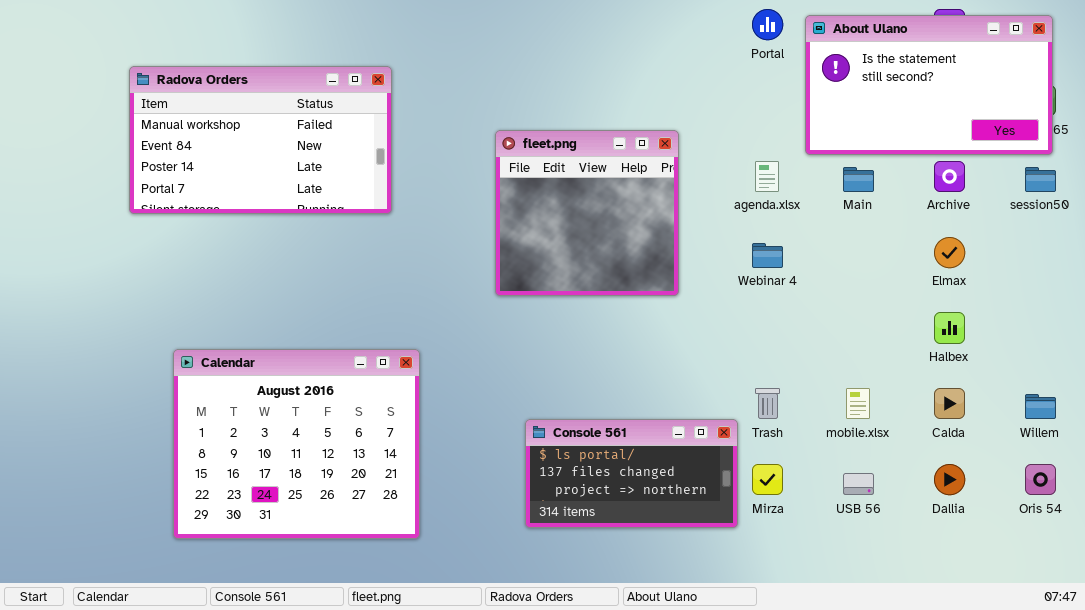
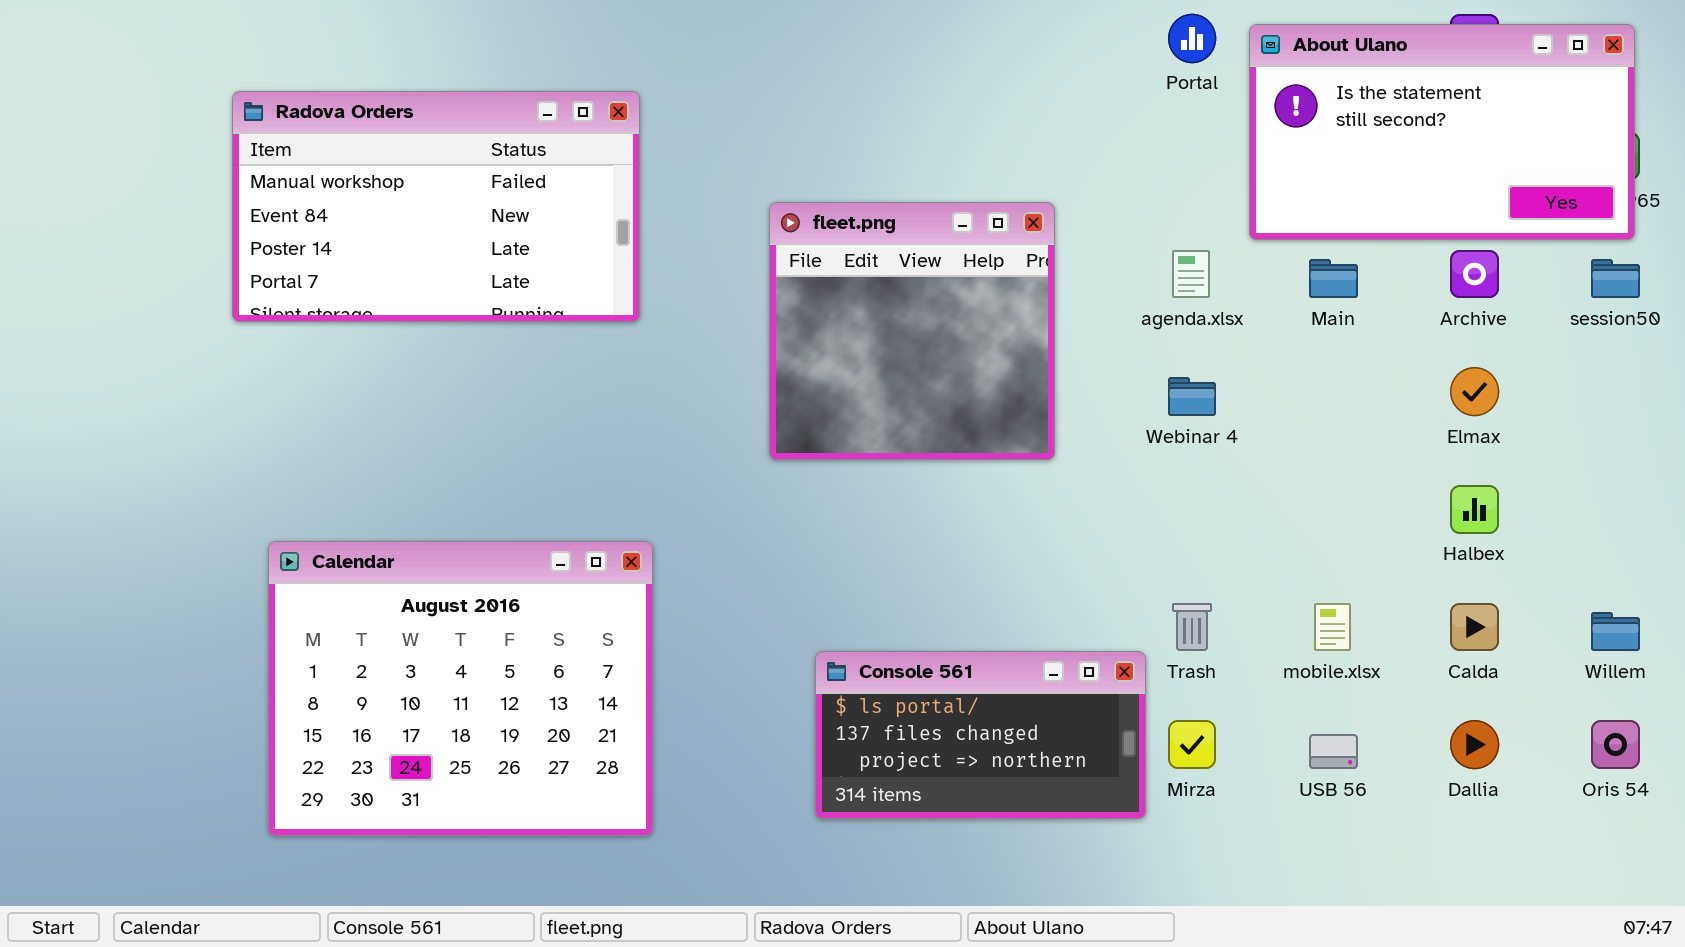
Radova Orders: [129,66,392,214] -> [232,91,640,322], moved

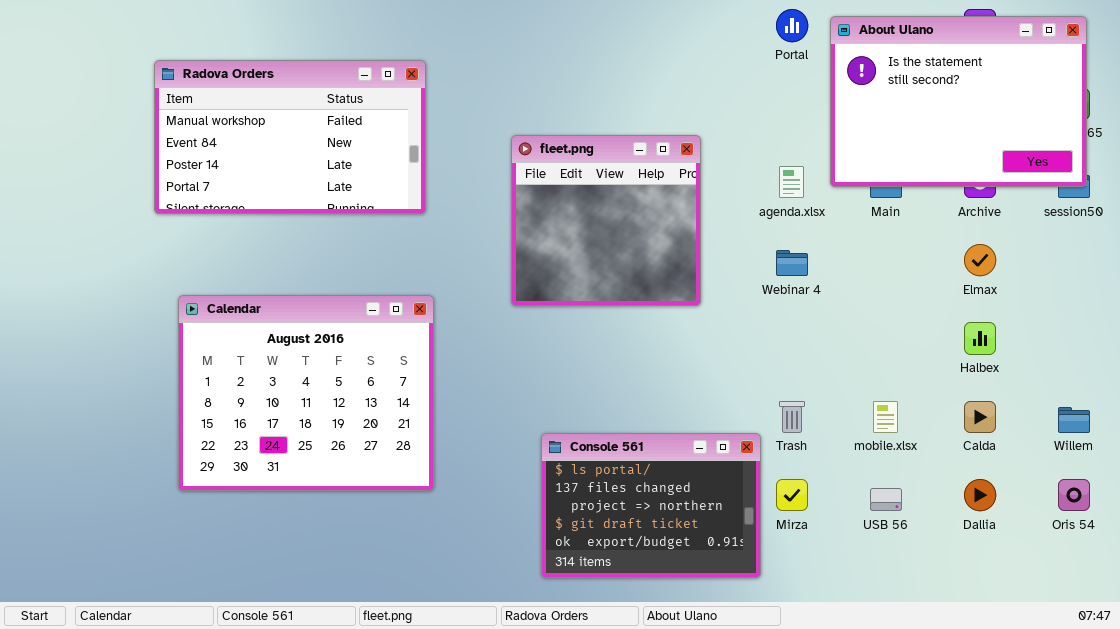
About Ulano: [1249,24,1635,240] -> [830,16,1087,187], resized
Calendar: [268,541,653,836] -> [178,295,434,491], moved
Console 561: [815,651,1146,819] -> [541,433,761,578], resized

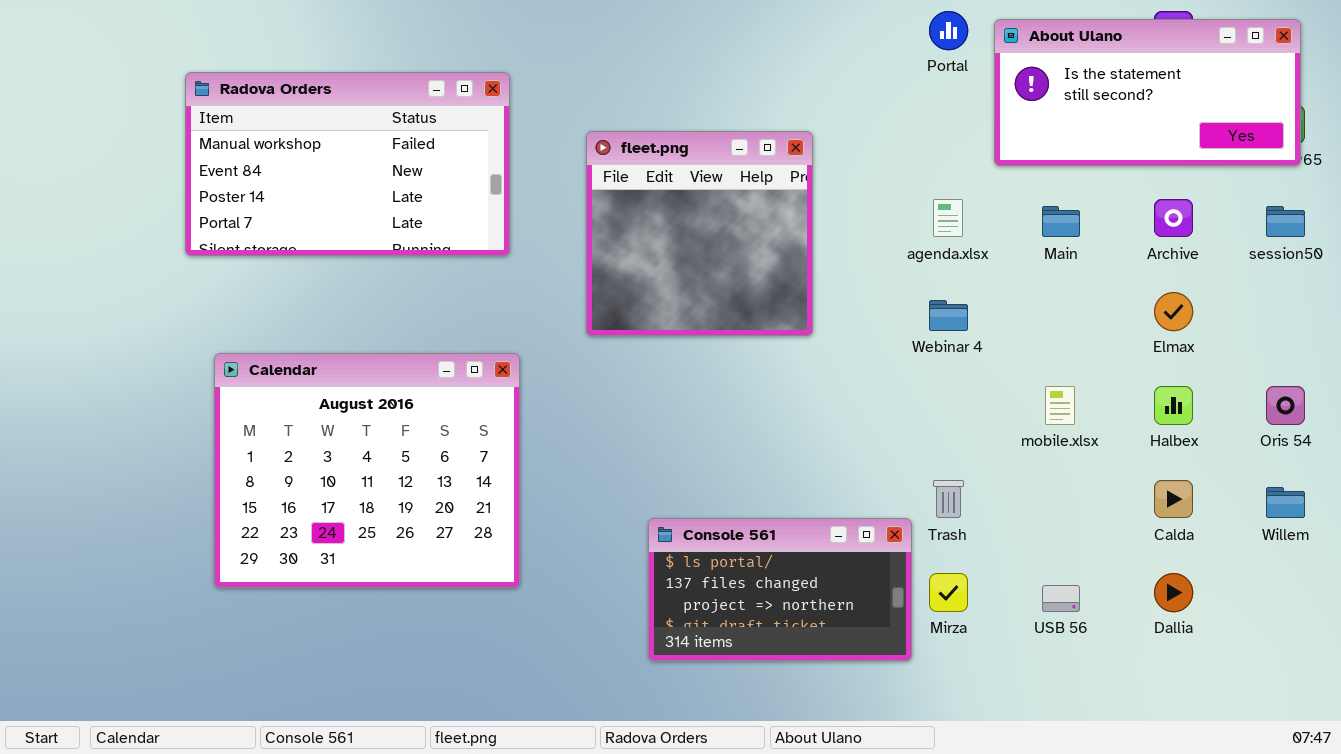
About Ulano: [830,16,1087,187] -> [994,19,1301,166], resized
fleet.png: [511,135,701,306] -> [586,131,813,336], moved
mobile.xlsx: [873,401,898,433] -> [1045,386,1075,425], moved
Console 561: [541,433,761,578] -> [648,518,912,661], resized
Oris 54: [1058,479,1090,511] -> [1266,386,1305,425], moved

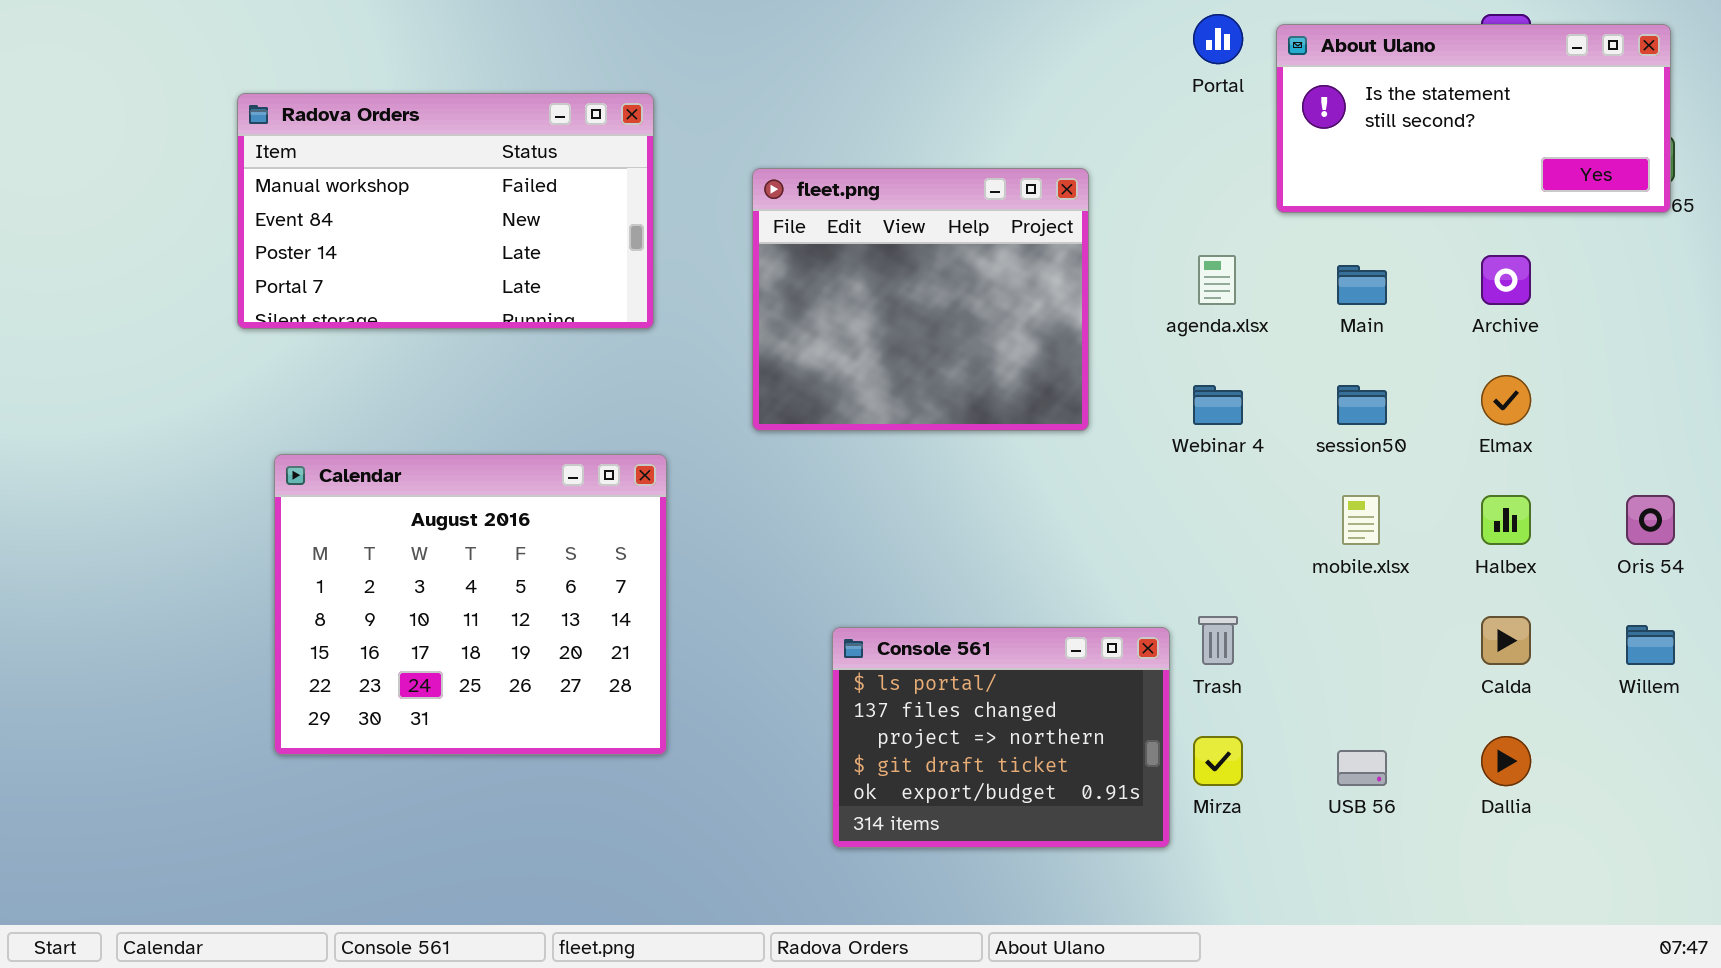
fleet.png: [586,131,813,336] -> [752,168,1089,431], resized
session50: [1266,206,1305,237] -> [1337,385,1387,425], moved
Console 561: [648,518,912,661] -> [832,627,1170,848], resized

